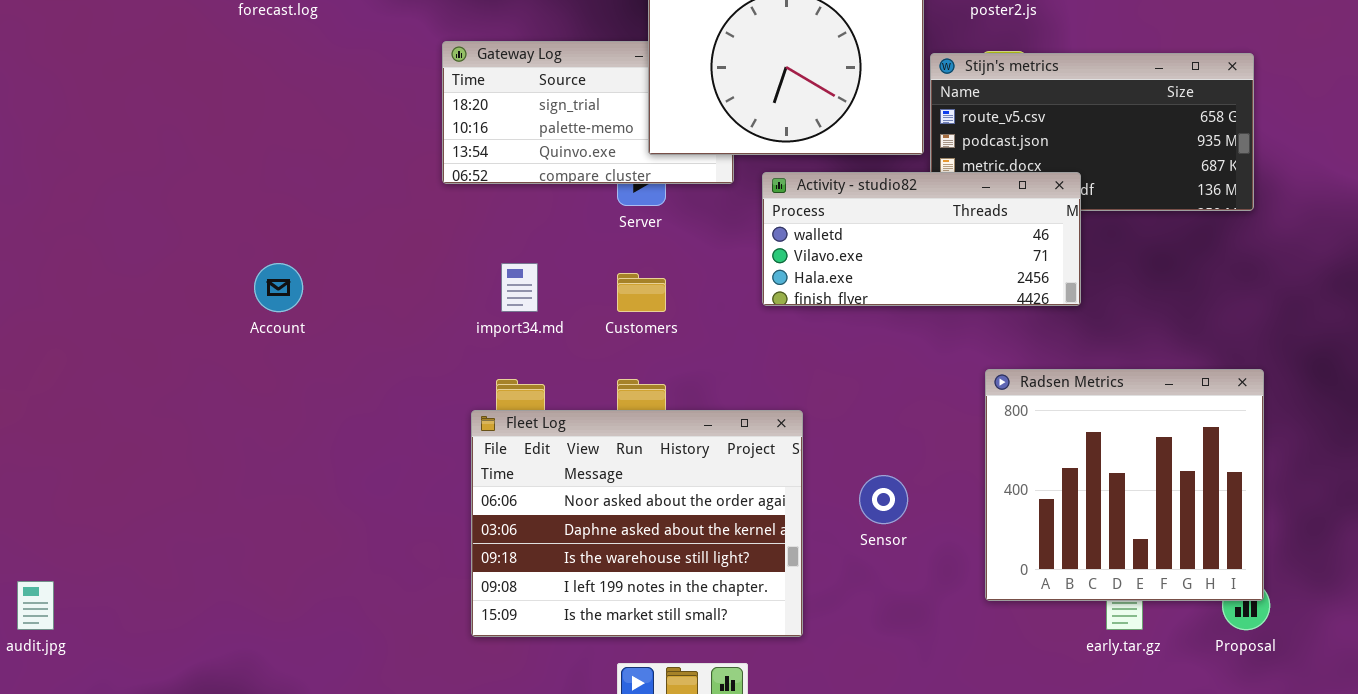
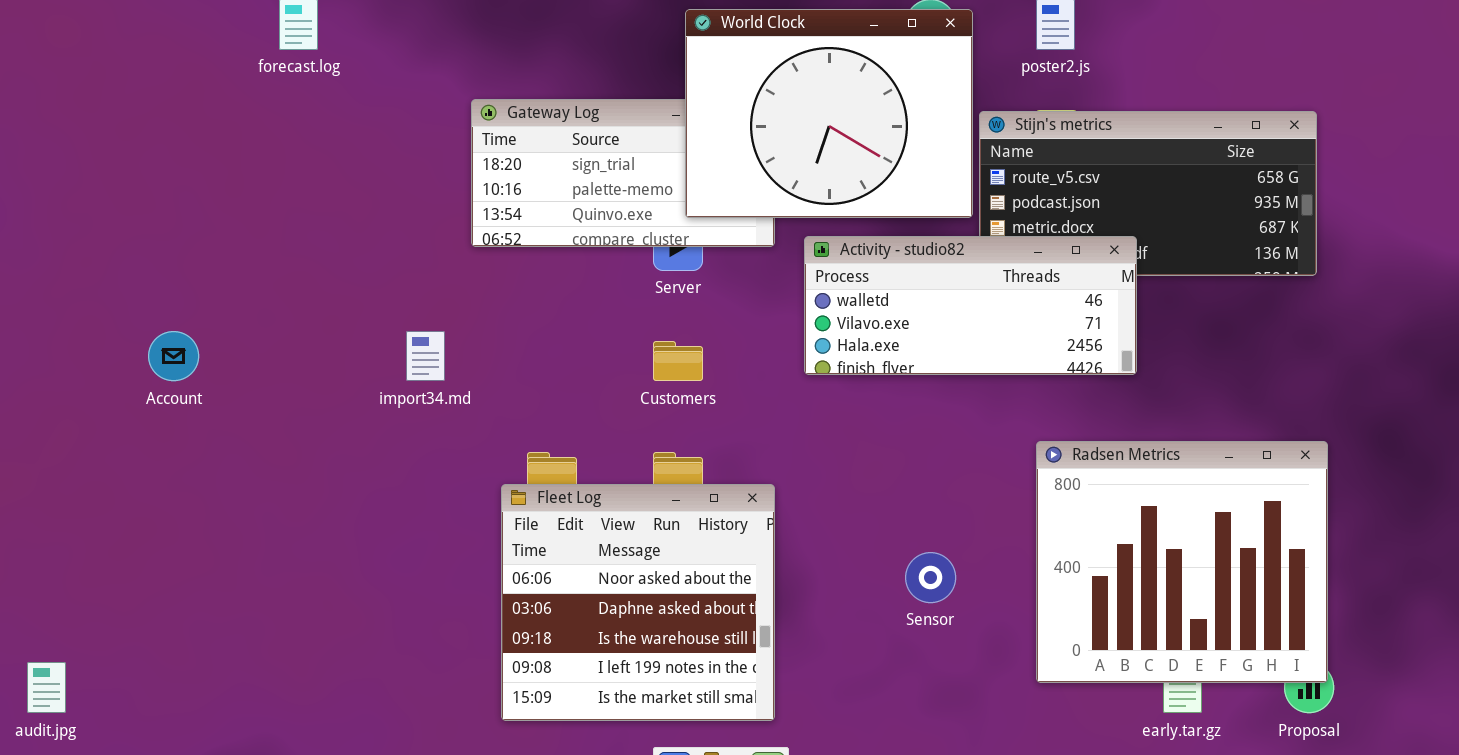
Account: [254,263,303,312] -> [148,331,199,381], moved
import34.md: [501,263,538,312] -> [406,331,445,381], moved
Fleet Log: [471,410,803,637] -> [501,484,775,721], resized

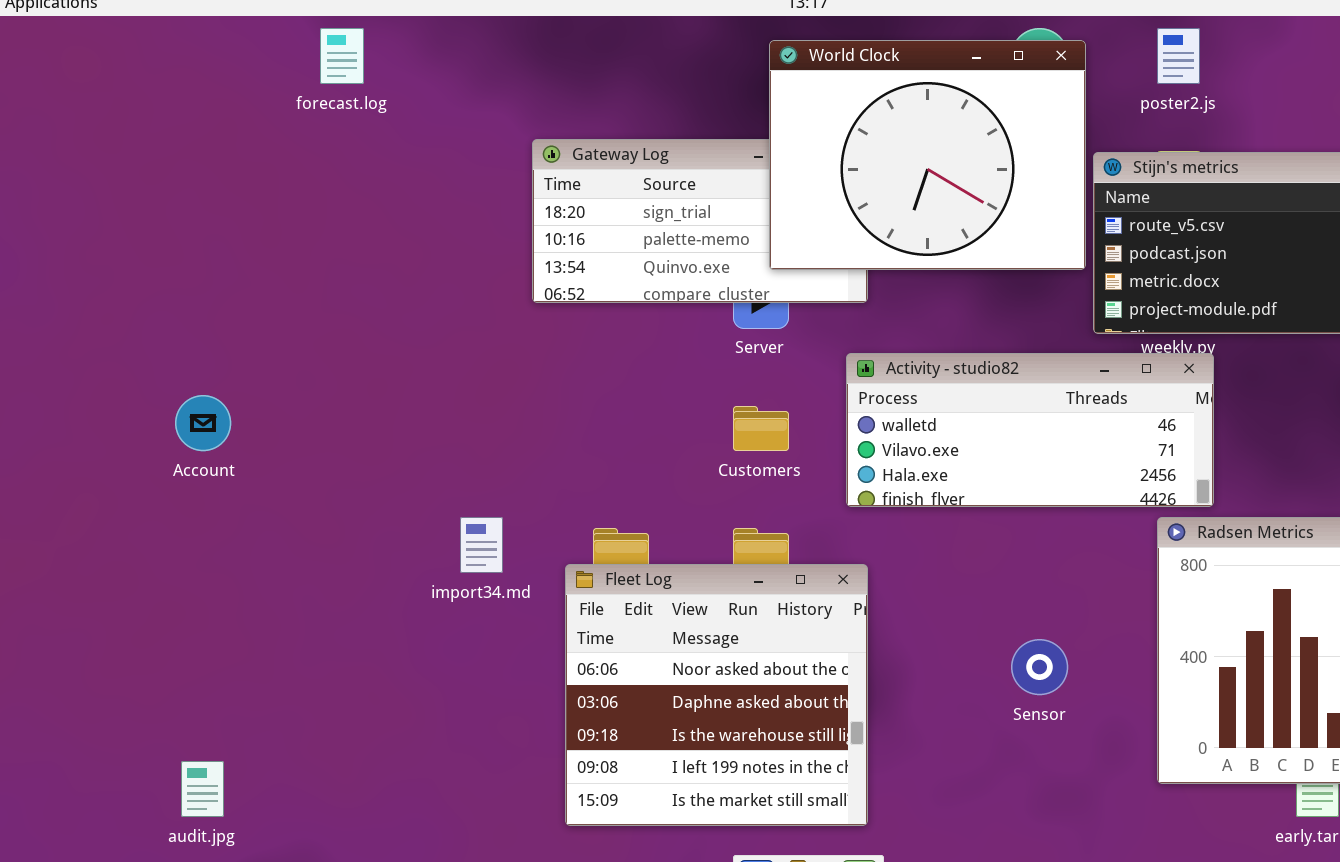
Activity - studio82: [804,236,1137,375] -> [846,353,1214,507], moved
import34.md: [406,331,445,381] -> [460,517,503,573], moved
audit.jpg: [27,662,66,713] -> [181,761,224,817], moved

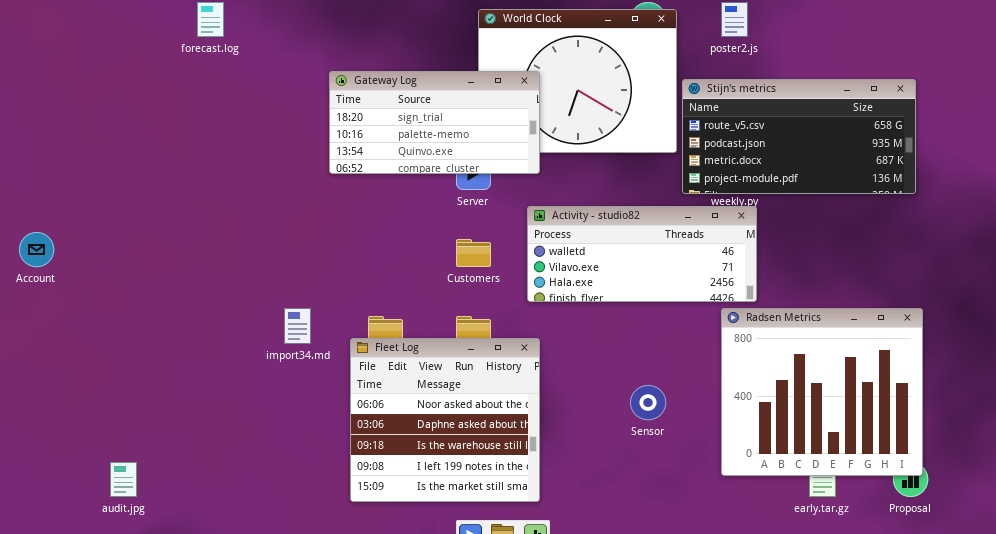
Gateway Log: [532,139,868,303] -> [329,71,540,174], raised
Account: [175,395,231,451] -> [19,232,54,267], moved

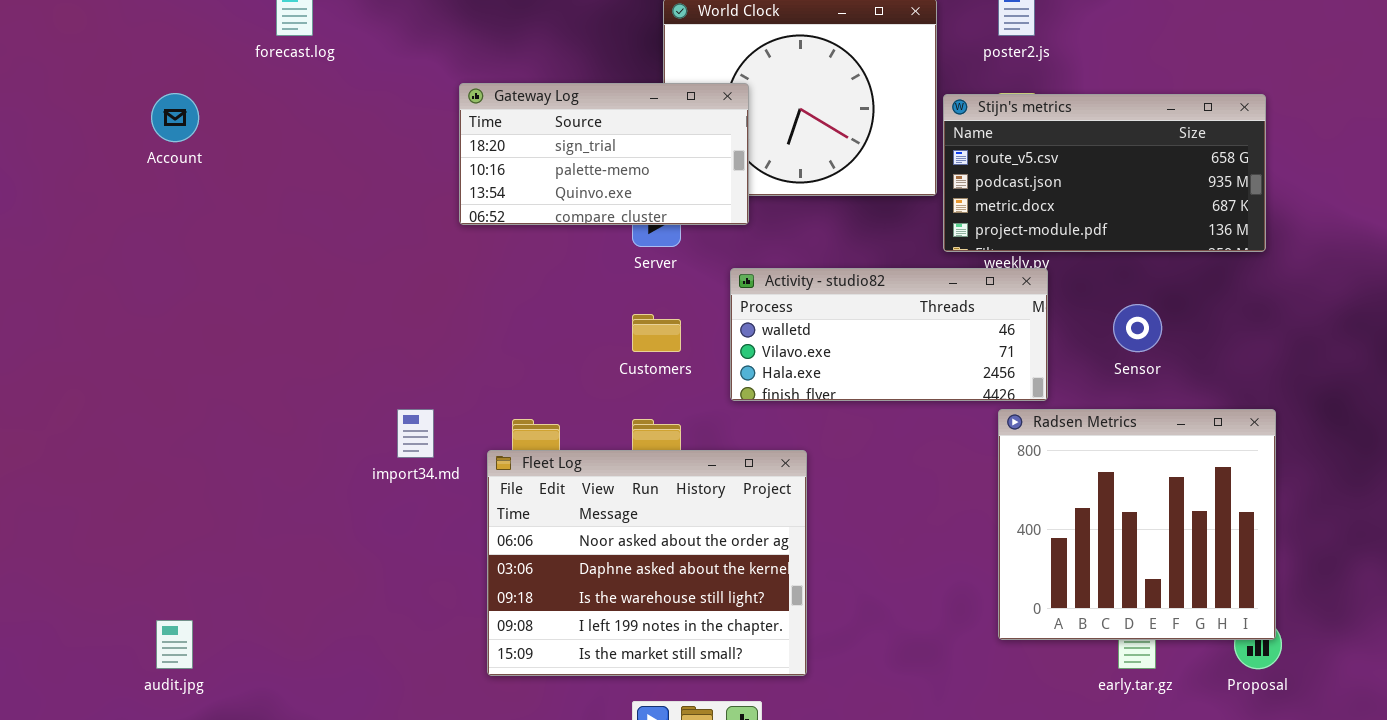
Account: [19,232,54,267] -> [151,93,199,142], moved
Fleet Log: [350,338,540,502] -> [487,450,807,676], resized
Sensor: [630,385,666,420] -> [1113,304,1162,352], moved

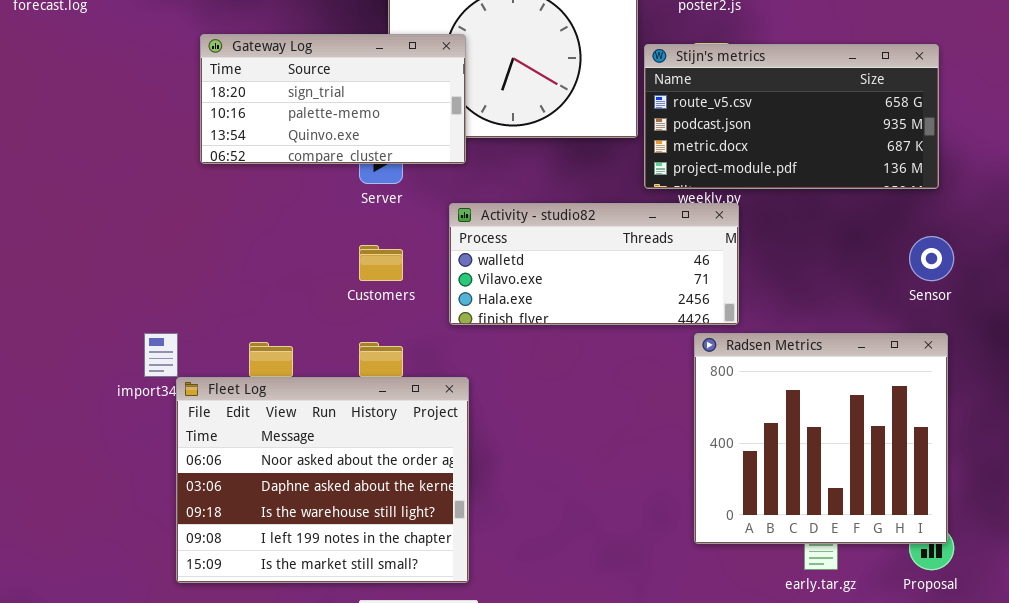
Sensor: [1113,304,1162,352] -> [909,236,954,281], moved
Fleet Log: [487,450,807,676] -> [176,377,469,583], moved

